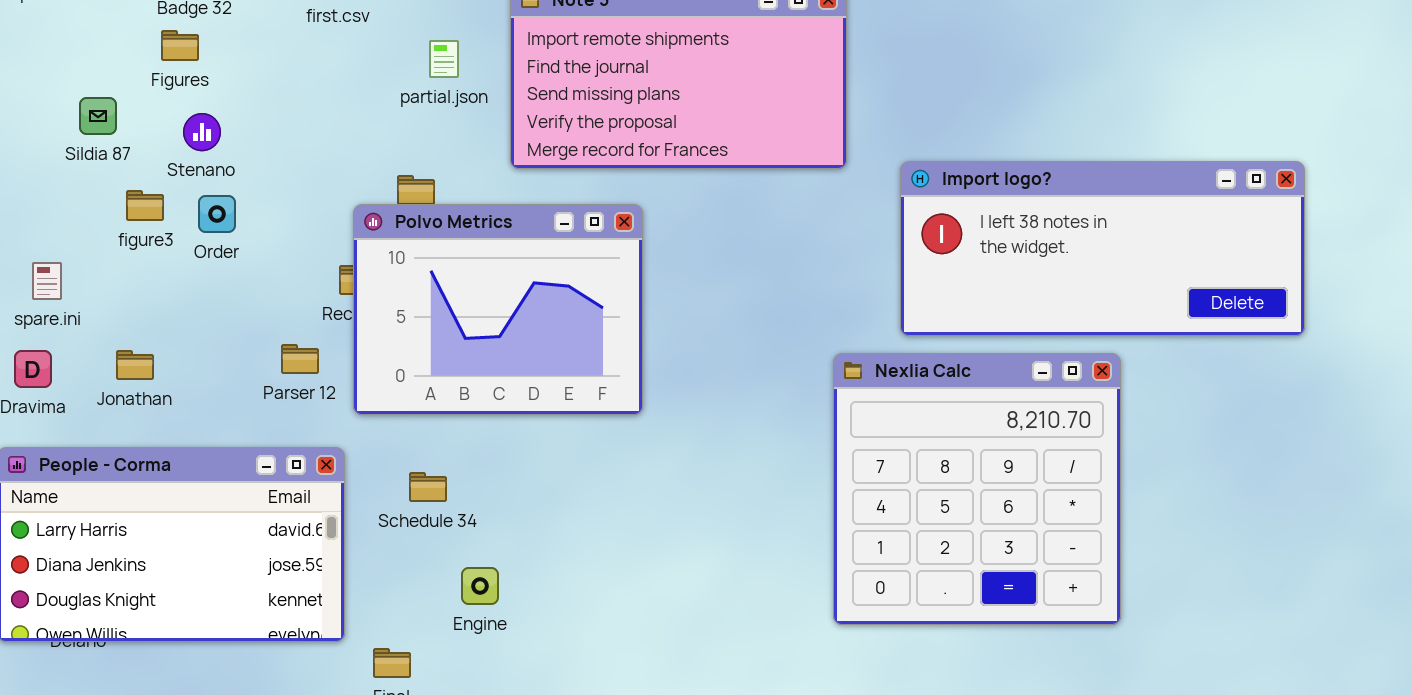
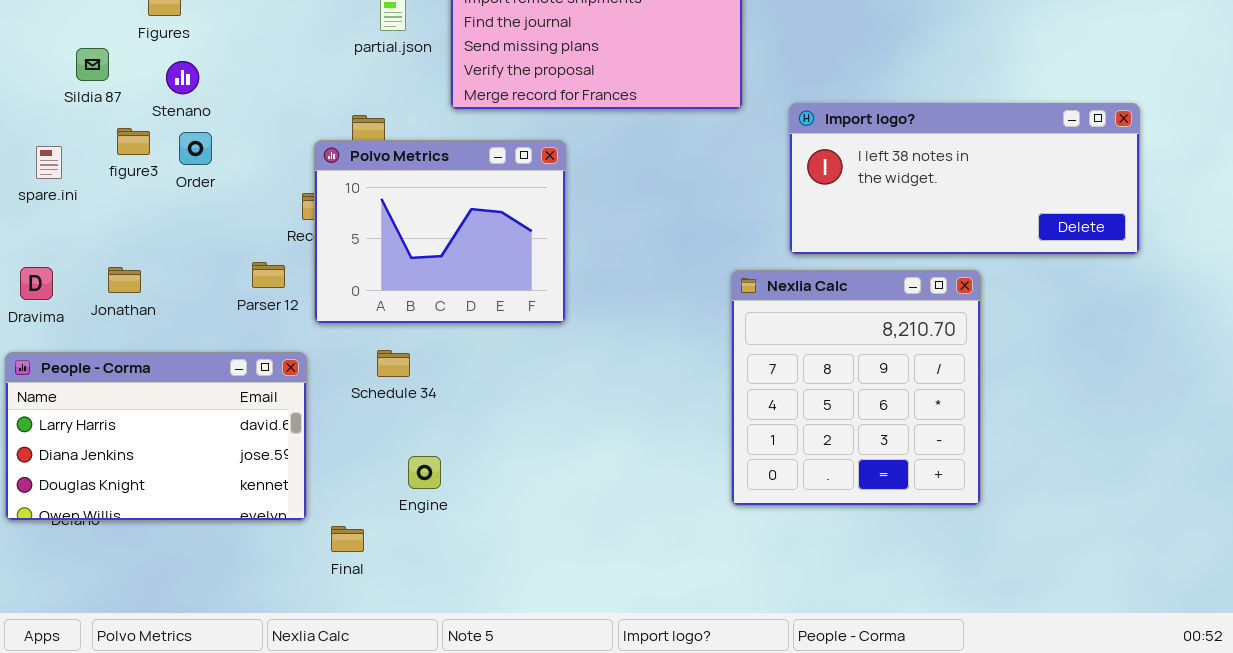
spare.ini: [32,262,62,300] -> [36,146,62,179], moved
Schedule 34: [409,472,447,502] -> [377,350,410,377], moved

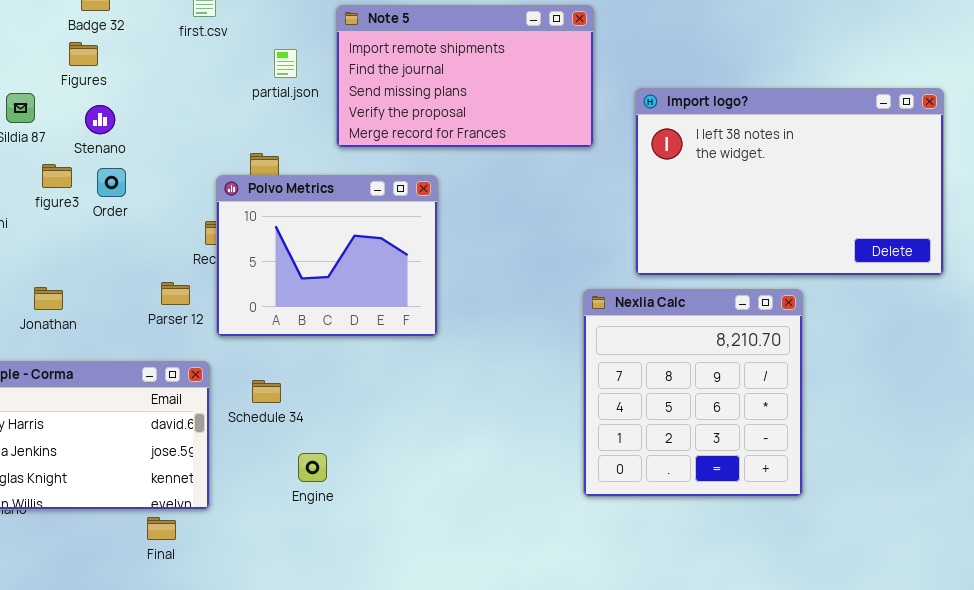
Import logo?: [789,103,1140,255] -> [635,88,944,276], resized
Schedule 34: [377,350,410,377] -> [252,380,281,403], moved
Final: [331,526,364,552] -> [147,517,176,540], moved

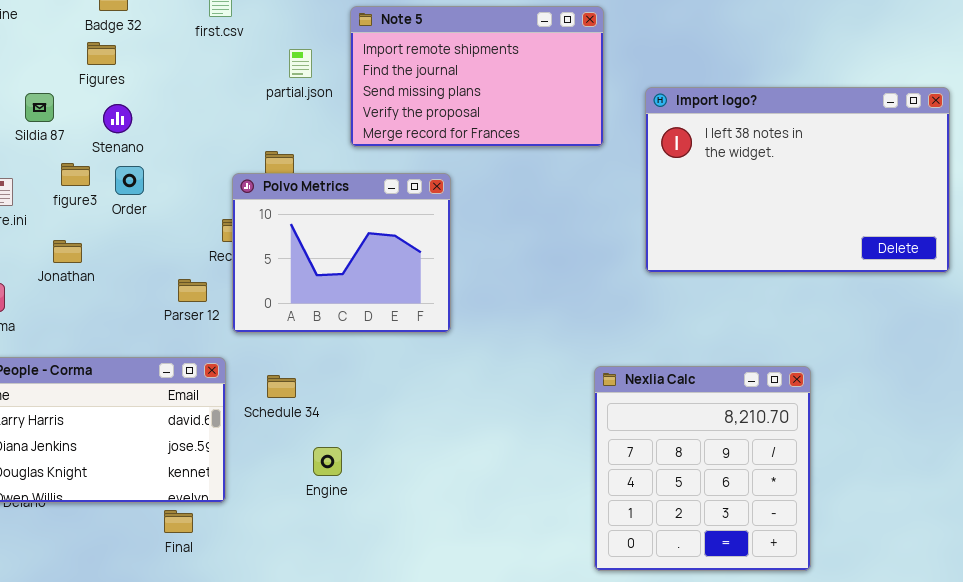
Jonathan: [34,287,63,310] -> [53,240,82,263], moved
Nexlia Calc: [583,289,803,497] -> [594,366,811,571], moved

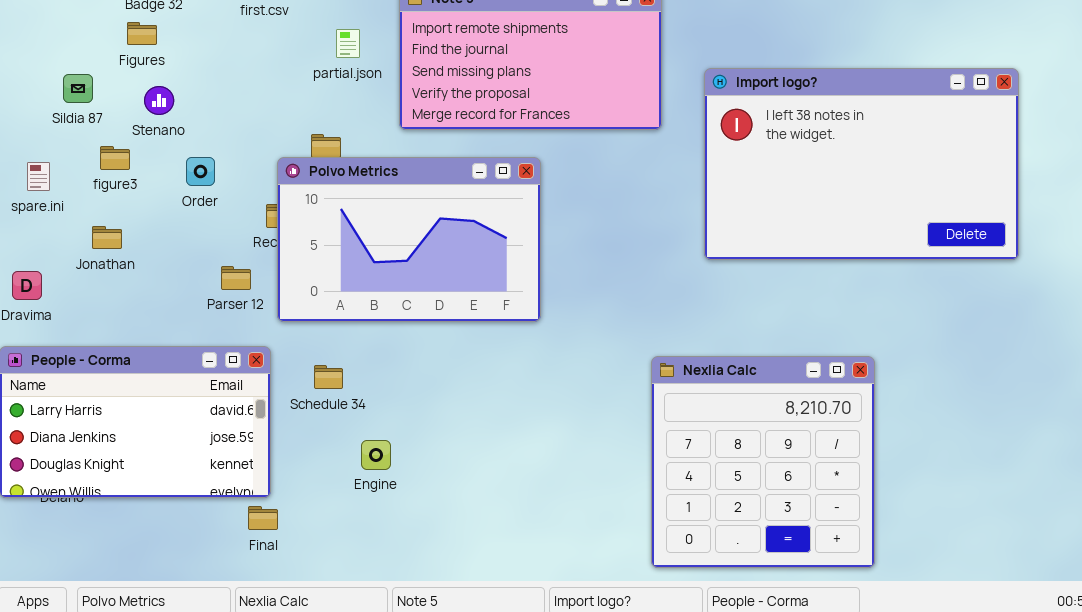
Order: [115,166,144,195] -> [186,157,215,186], moved
Polvo Metrics: [232,173,451,333] -> [277,157,541,322], resized
Final: [164,510,193,533] -> [248,506,278,530], moved

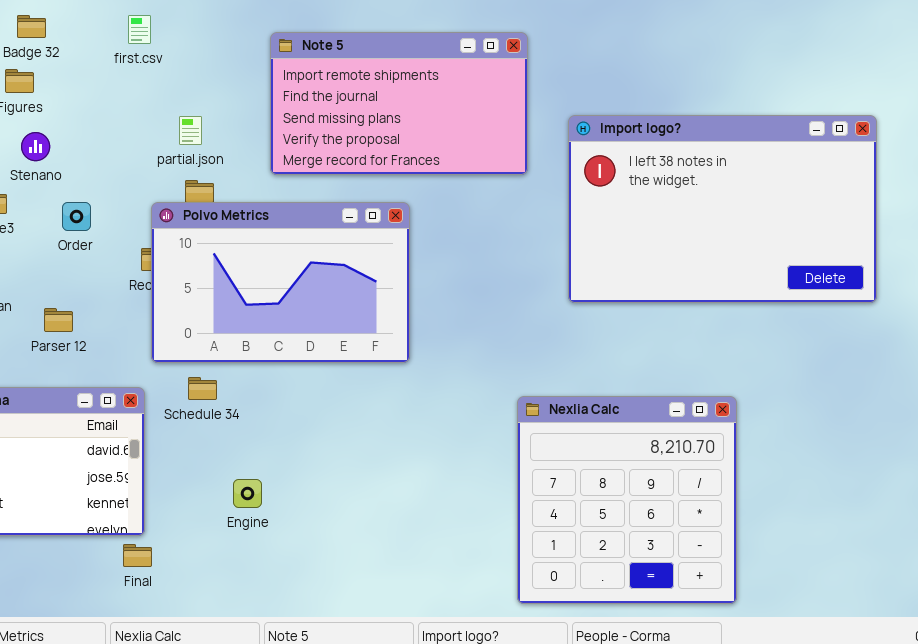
partial.json: [336,29,360,58] -> [179,116,202,145], moved
Parser 12: [221,266,251,290] -> [44,308,73,332], moved
Schedule 34: [314,365,343,389] -> [188,377,217,400], moved

